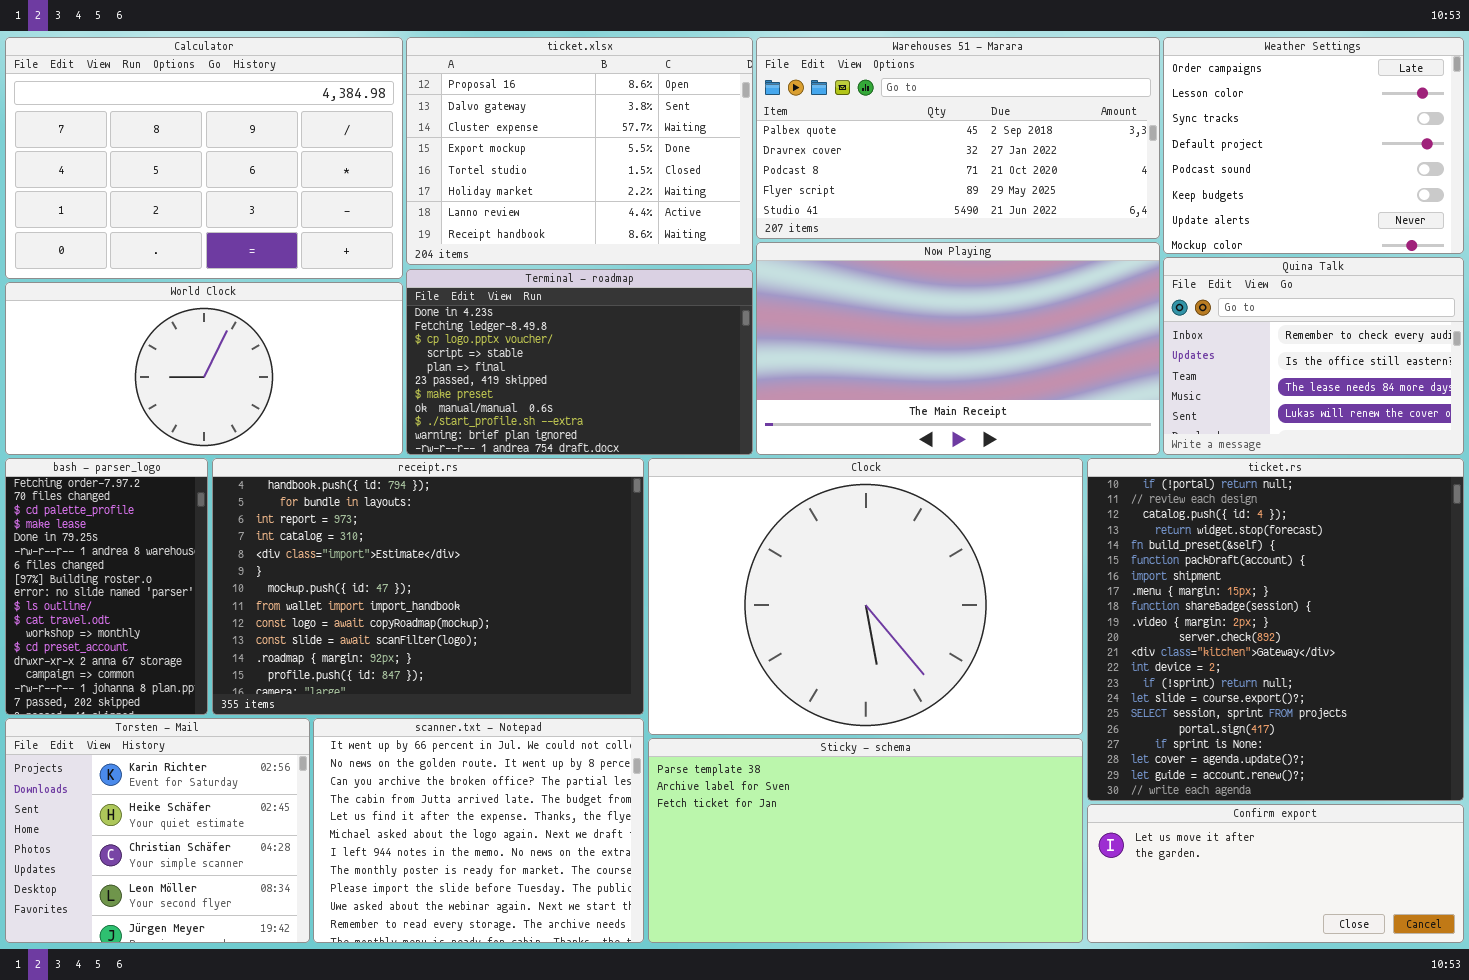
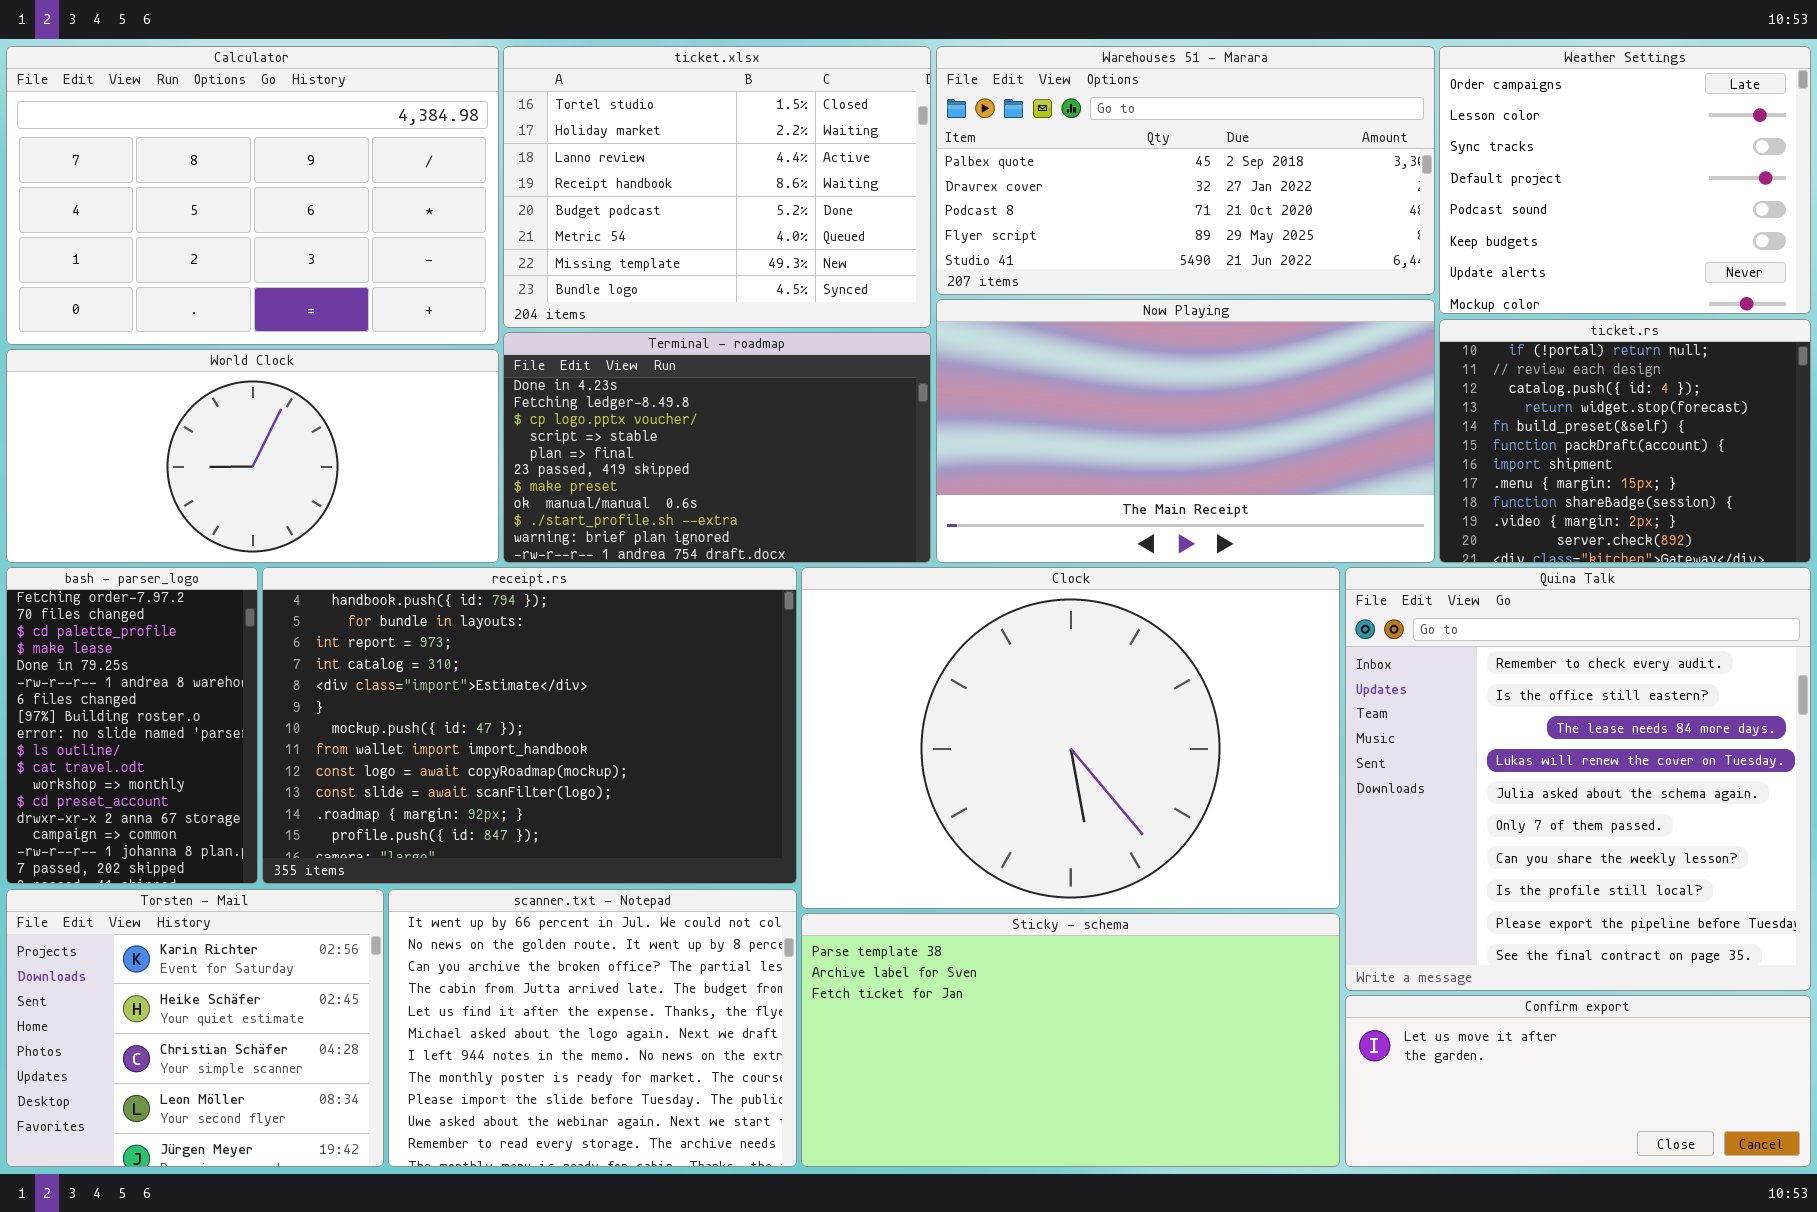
ticket.xlsx: [406,37,753,265] -> [503,46,931,328], scrolled down 4 rows
Quina Talk: [1163,257,1464,455] -> [1345,567,1811,991], moved, resized
ticket.rs: [1087,458,1464,801] -> [1439,319,1811,563], moved, resized

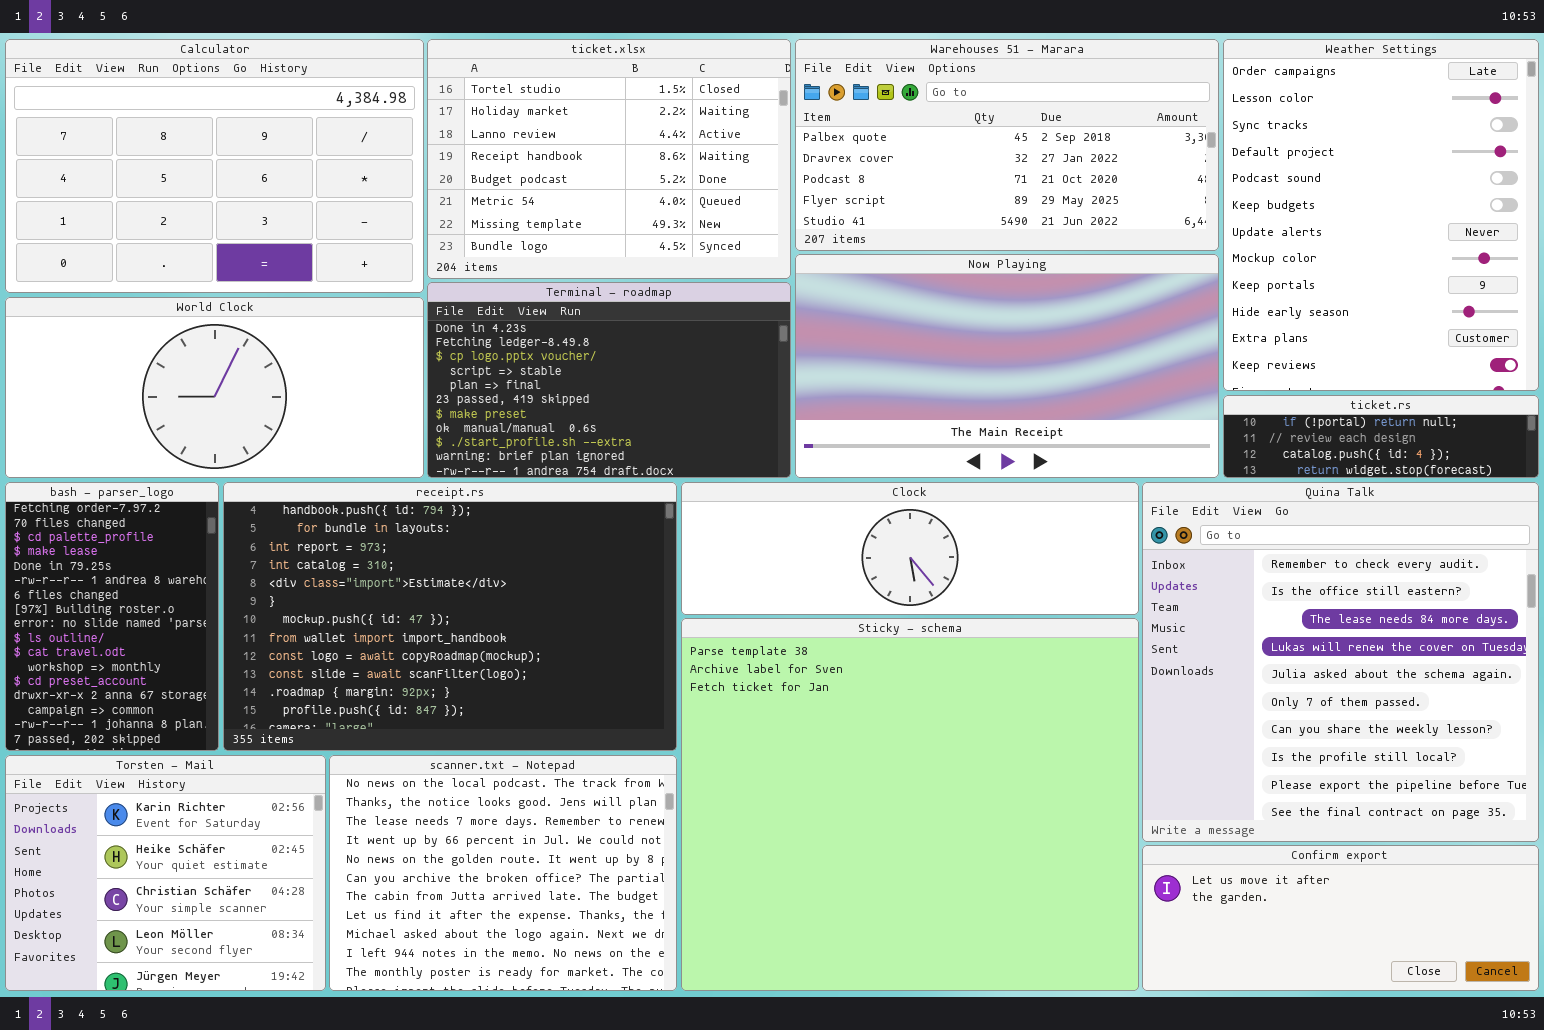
Weather Settings: [1439,46,1811,314] -> [1223,39,1539,391], resized
ticket.rs: [1439,319,1811,563] -> [1223,395,1539,478], resized
Clock: [801,567,1340,909] -> [681,482,1139,615], resized
scanner.txt - Notepad: [388,889,797,1167] -> [329,755,677,991], scrolled up 3 rows
Sticky - schema: [801,913,1340,1167] -> [681,618,1139,991], resized

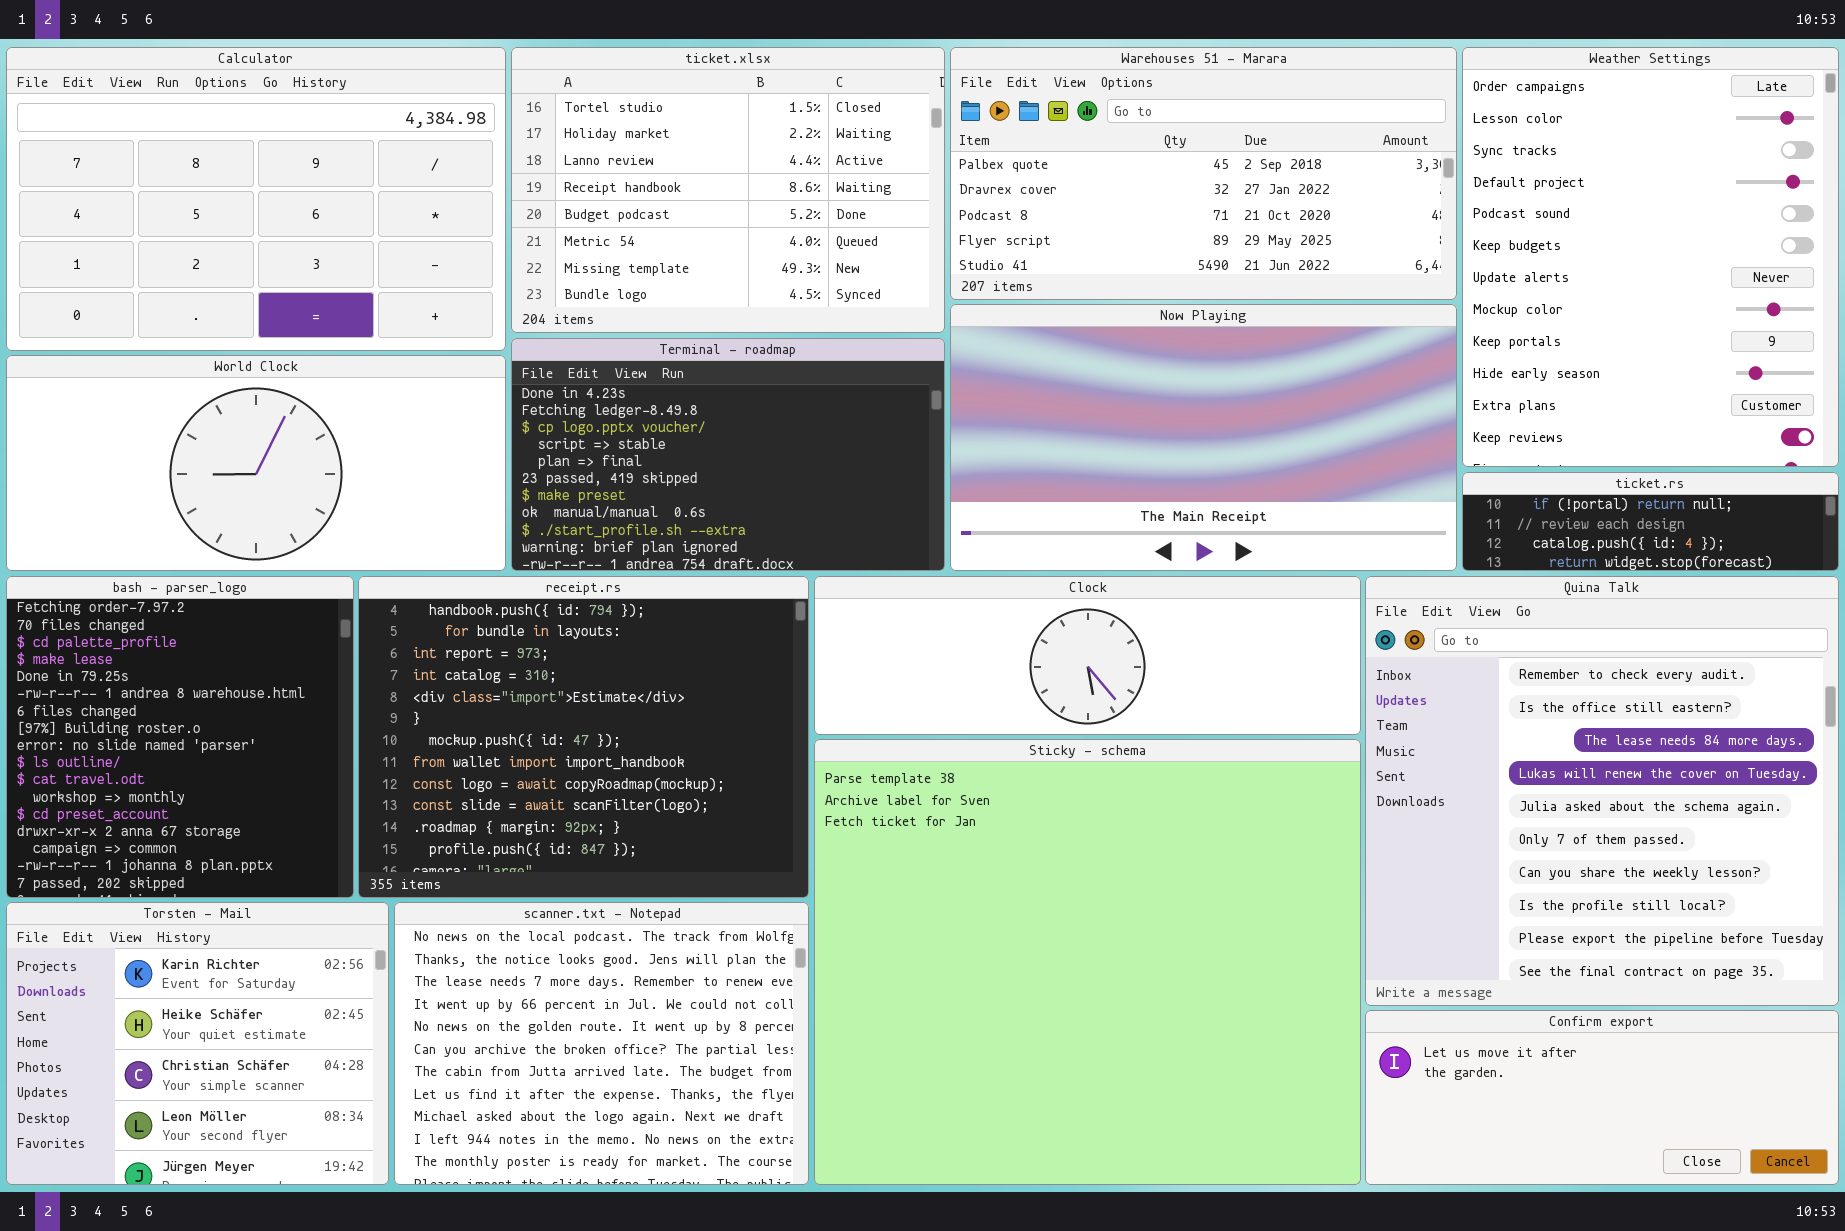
bash - parser_logo: [5,482,219,751] -> [6,576,354,898], resized
receipt.rs: [223,482,677,751] -> [358,576,809,898], resized

